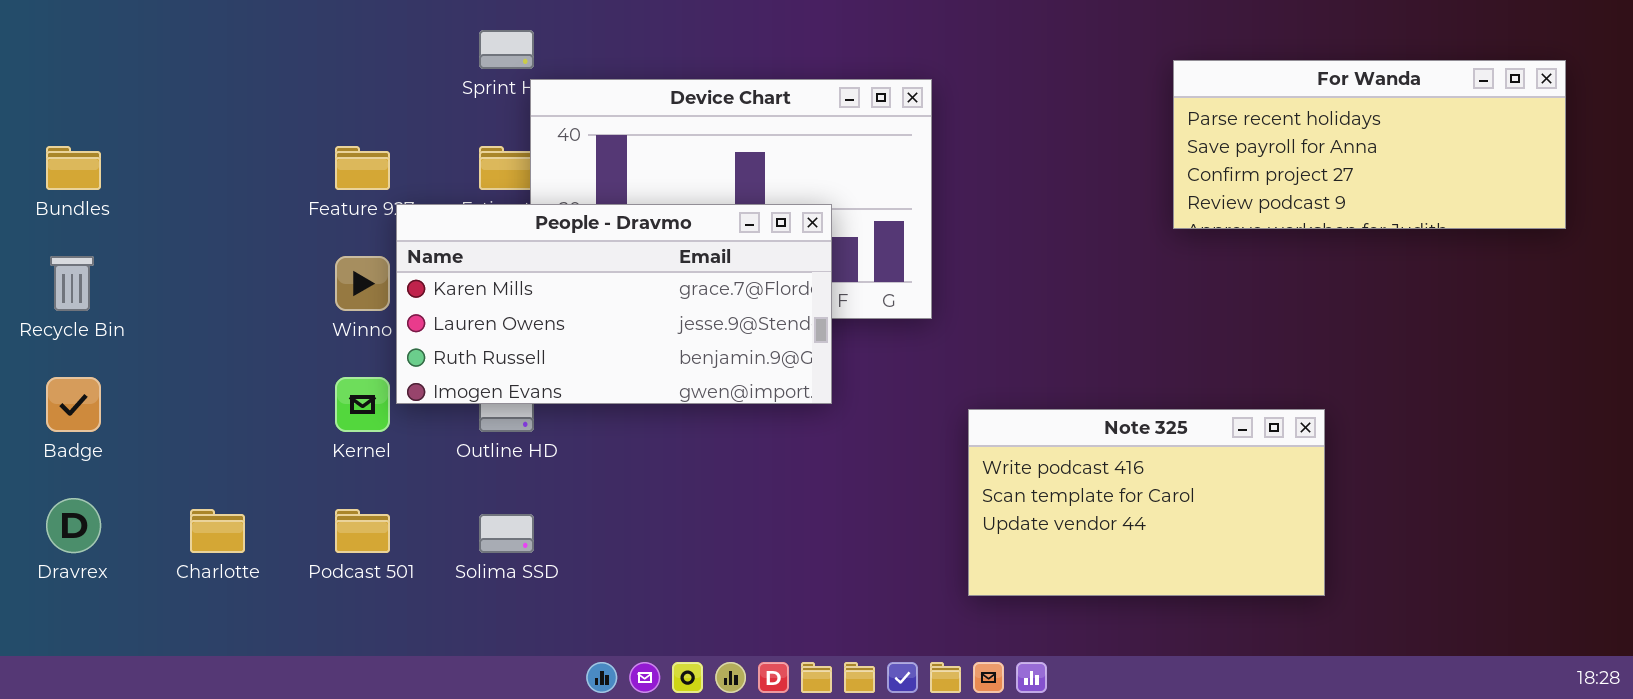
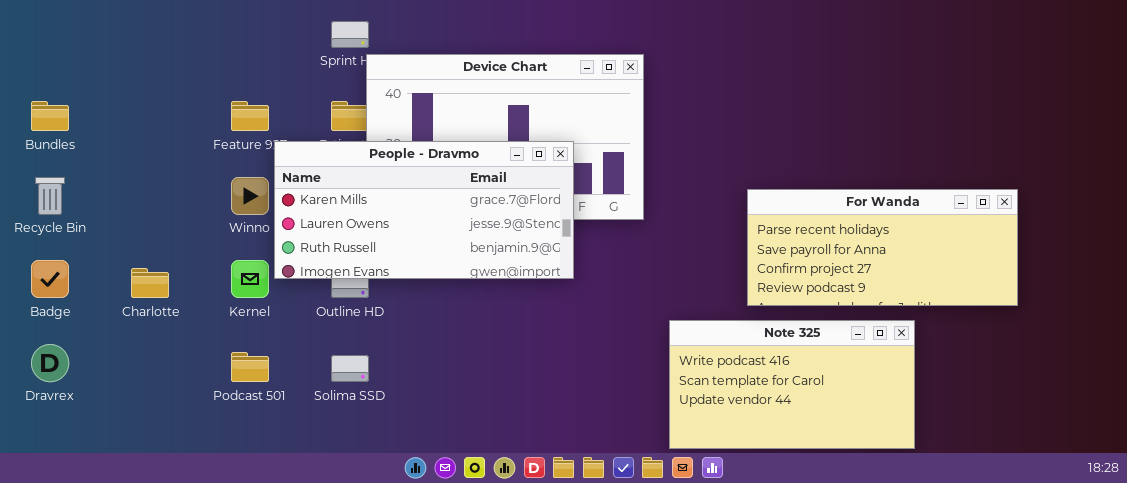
For Wanda: [1173,60,1566,229] -> [747,189,1018,306], moved
Note 325: [968,409,1325,596] -> [669,320,915,449], moved
Charlotte: [190,509,245,553] -> [131,268,169,298], moved

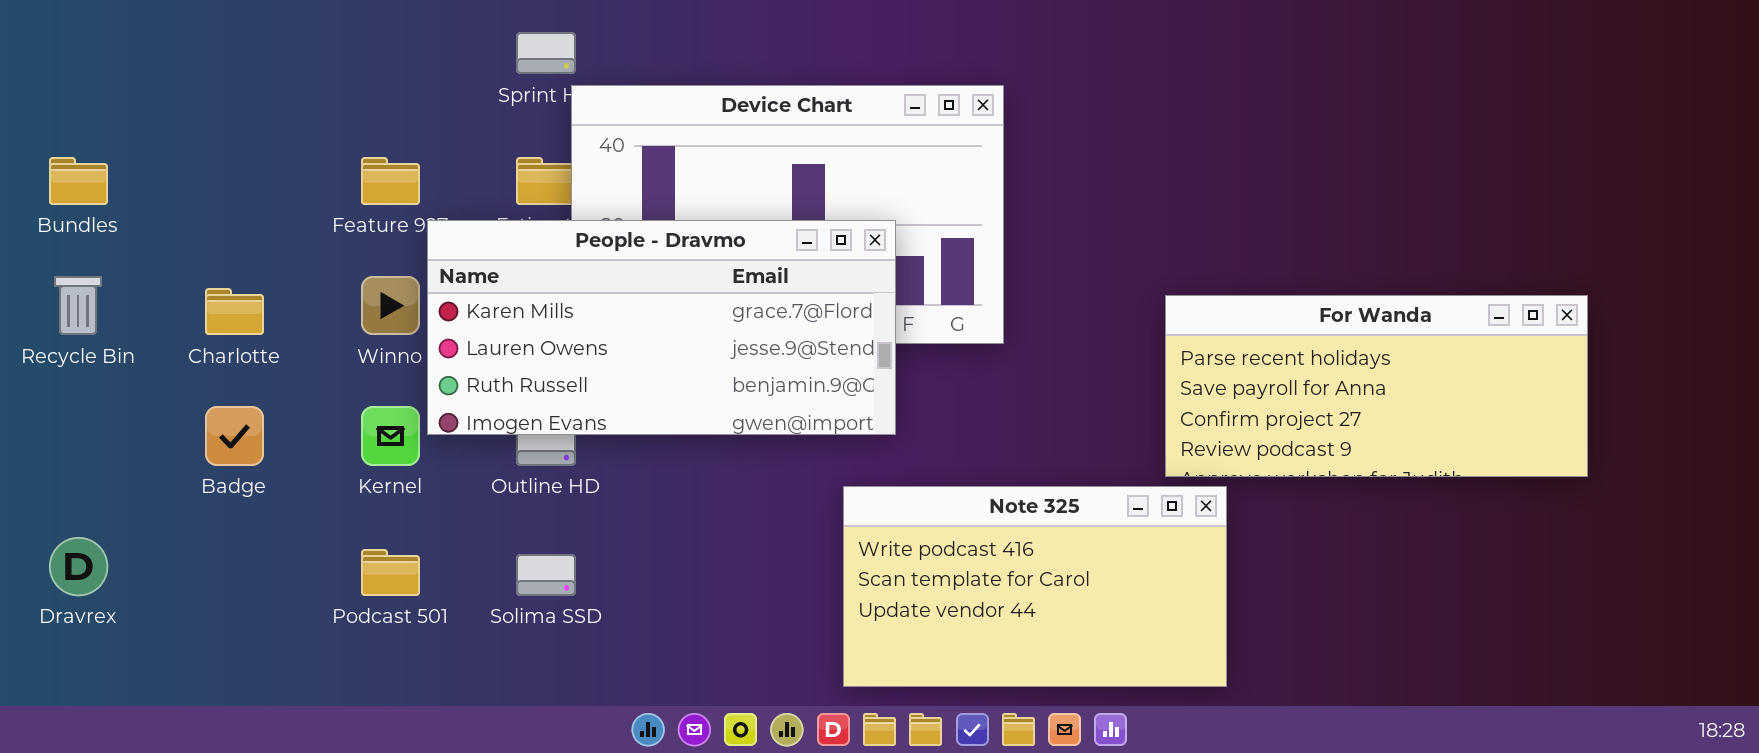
Badge: [31,260,69,298] -> [205,406,264,466], moved
Charlotte: [131,268,169,298] -> [205,288,264,335], moved
Note 325: [669,320,915,449] -> [843,486,1227,687], moved

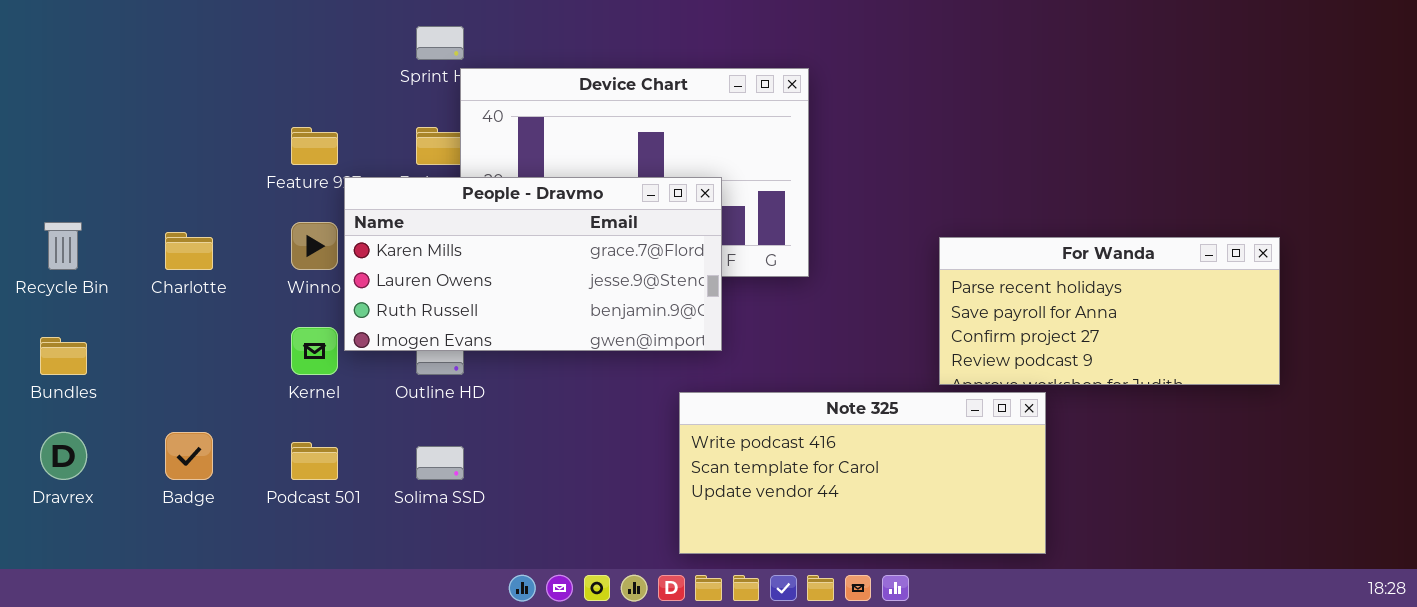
Bundles: [49,157,108,205] -> [40,337,87,375], moved
Badge: [205,406,264,466] -> [165,432,213,480], moved
Note 325: [843,486,1227,687] -> [679,392,1046,554], resized

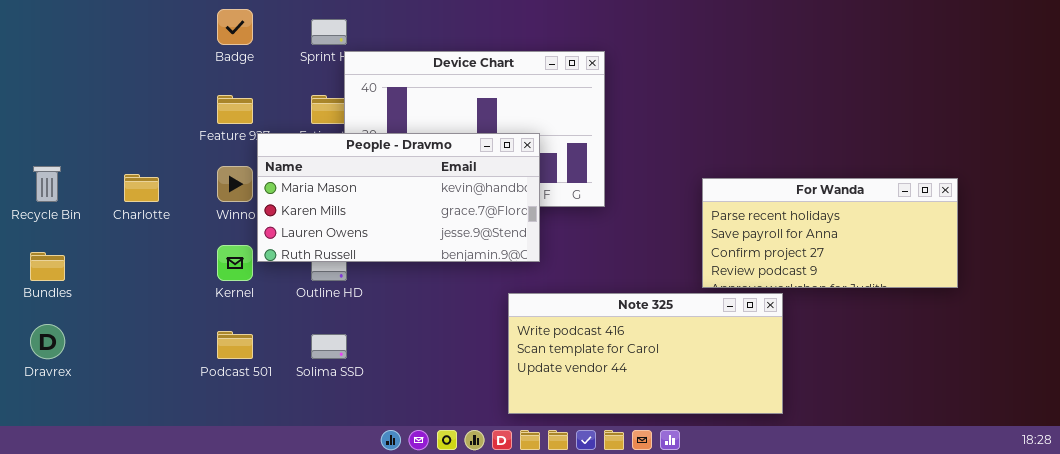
People - Dravmo: [344,177,722,351] -> [257,133,540,262], scrolled up 1 row
Badge: [165,432,213,480] -> [217,9,253,45], moved

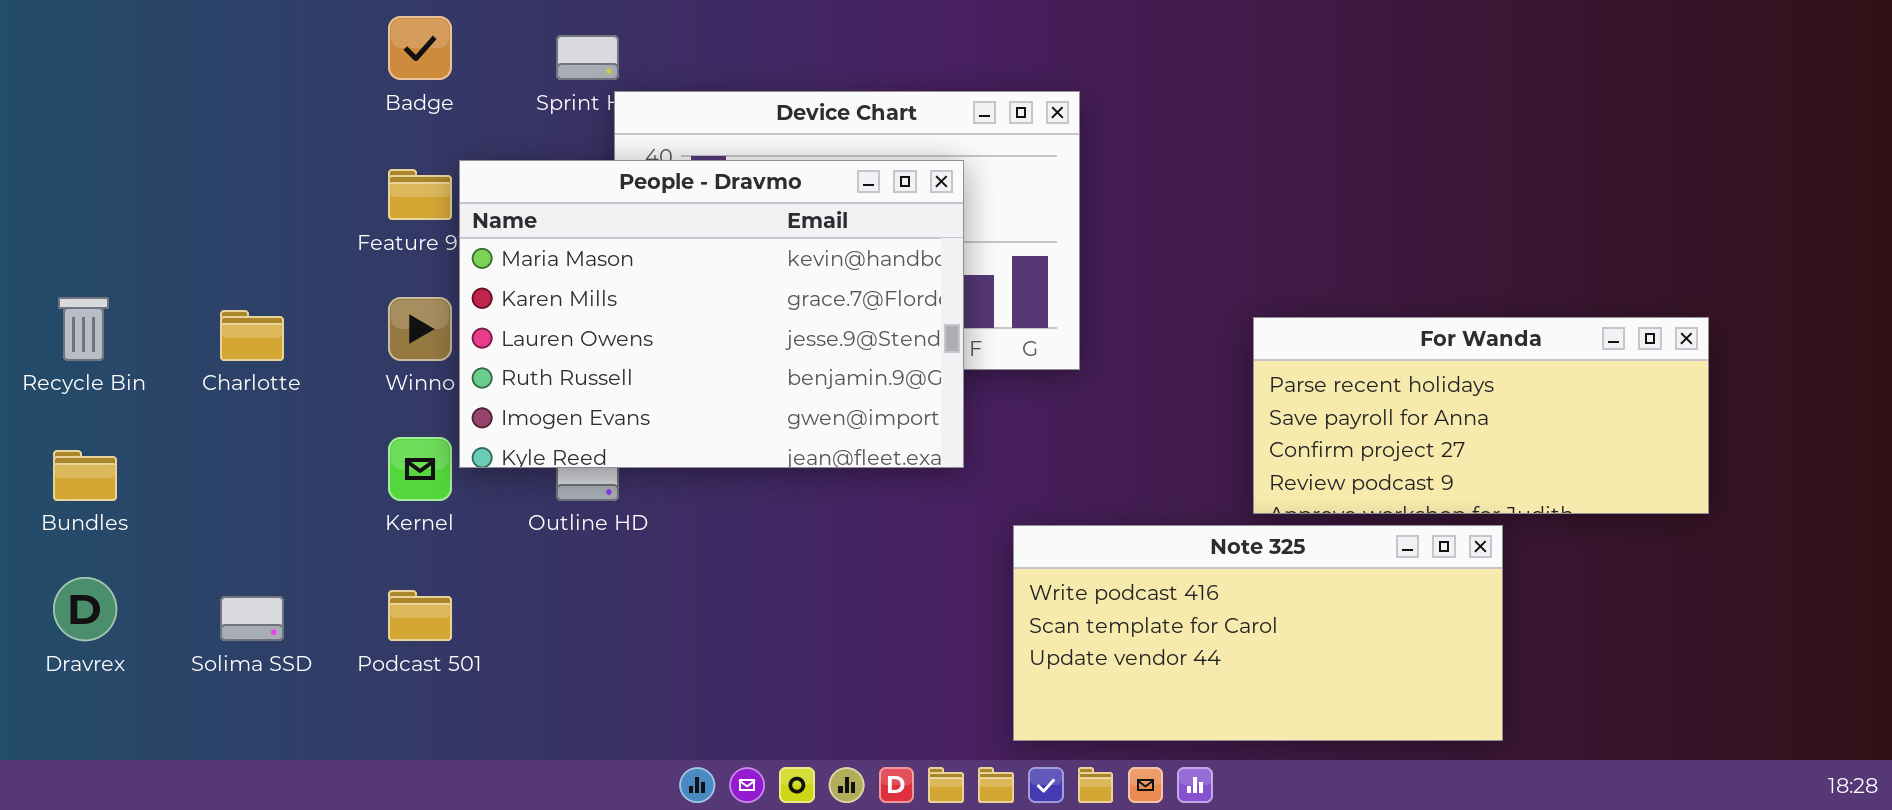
People - Dravmo: [257,133,540,262] -> [459,160,964,468], resized
Note 325: [508,293,783,414] -> [1013,525,1503,741], moved
Solima SSD: [311,334,347,359] -> [220,596,284,641], moved

